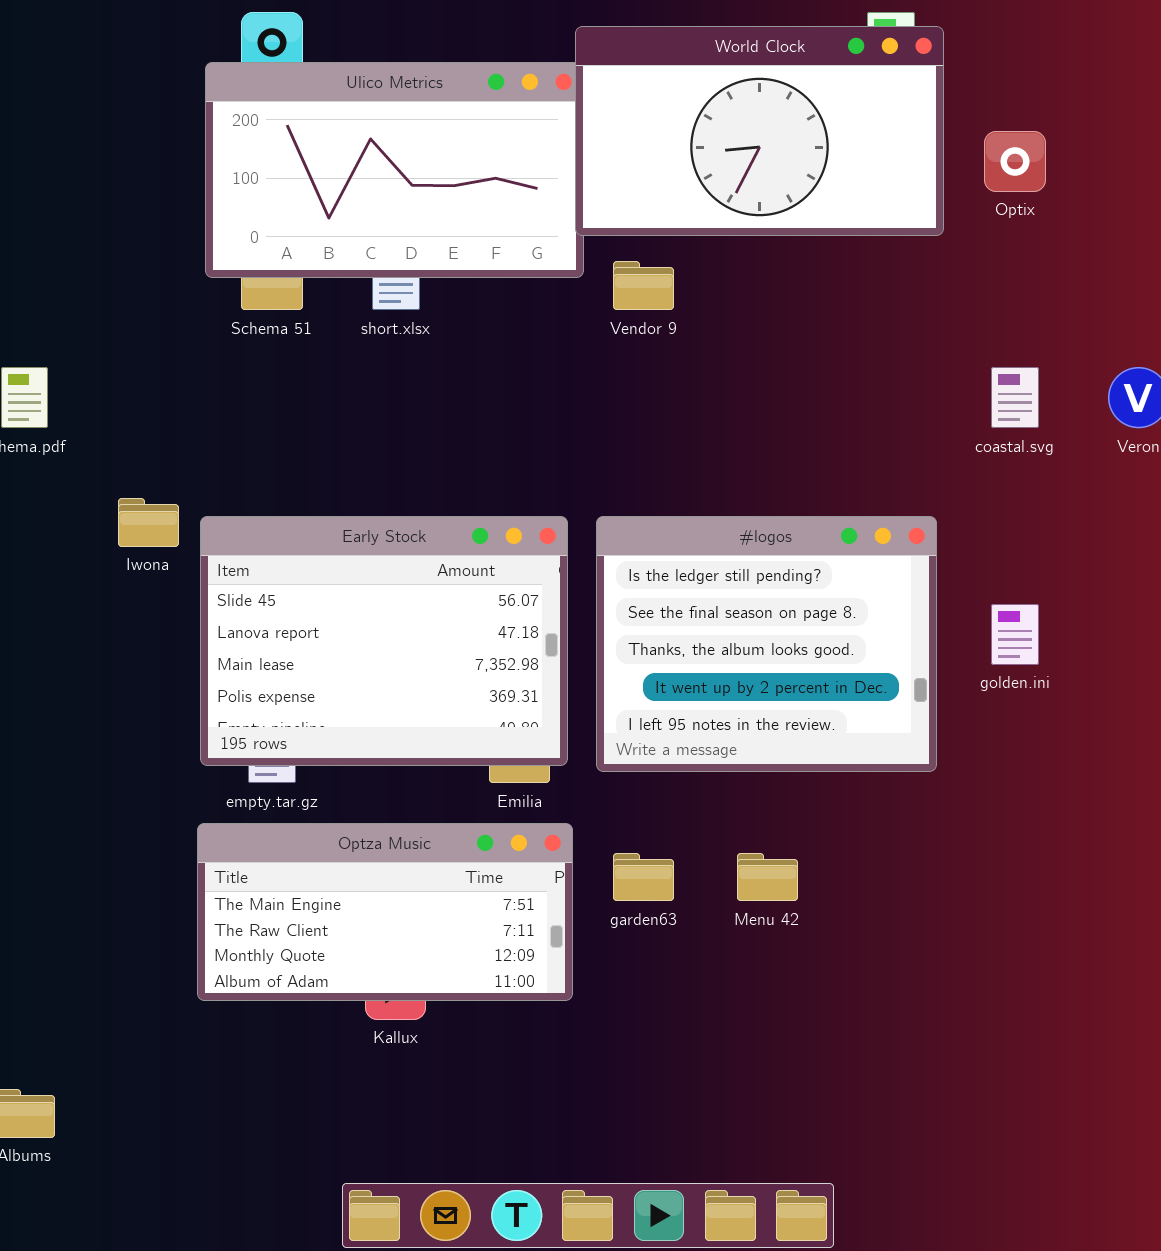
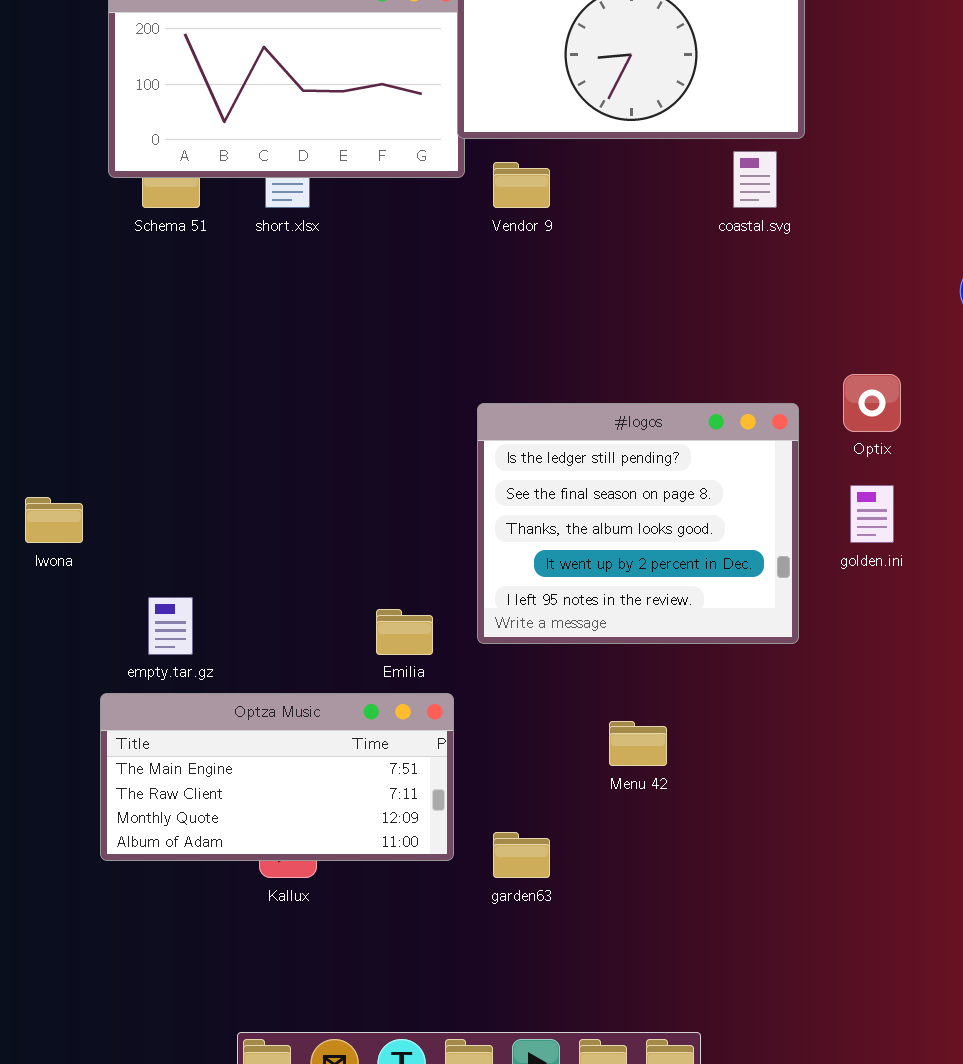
Optix: [984,131,1046,192] -> [843,374,901,432], moved
coastal.svg: [991,367,1039,428] -> [733,151,777,208], moved
Iwona: [118,498,179,547] -> [25,497,83,543], moved
Early Stock: [200,516,568,766] -> none, closed
garden63: [613,853,674,901] -> [493,832,550,878], moved

